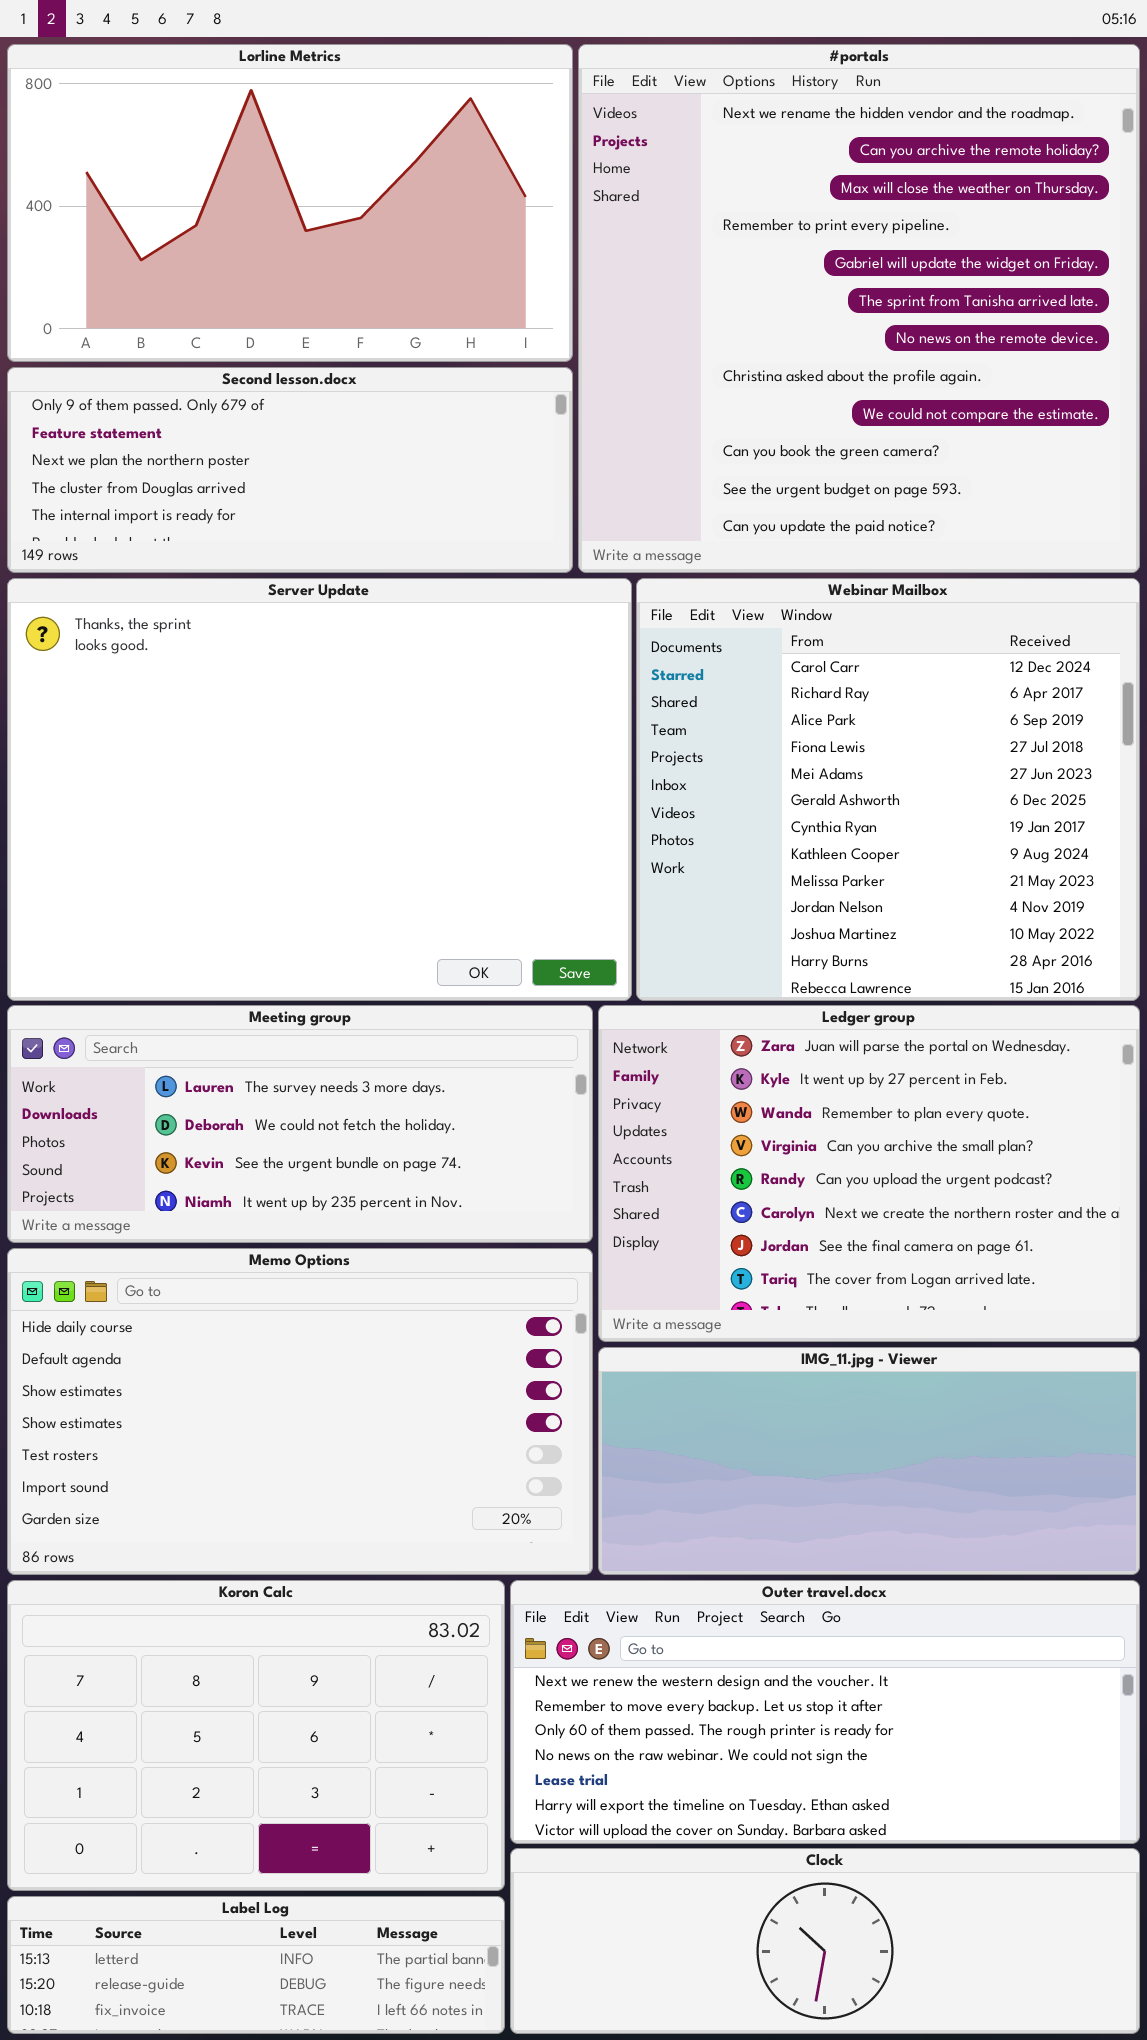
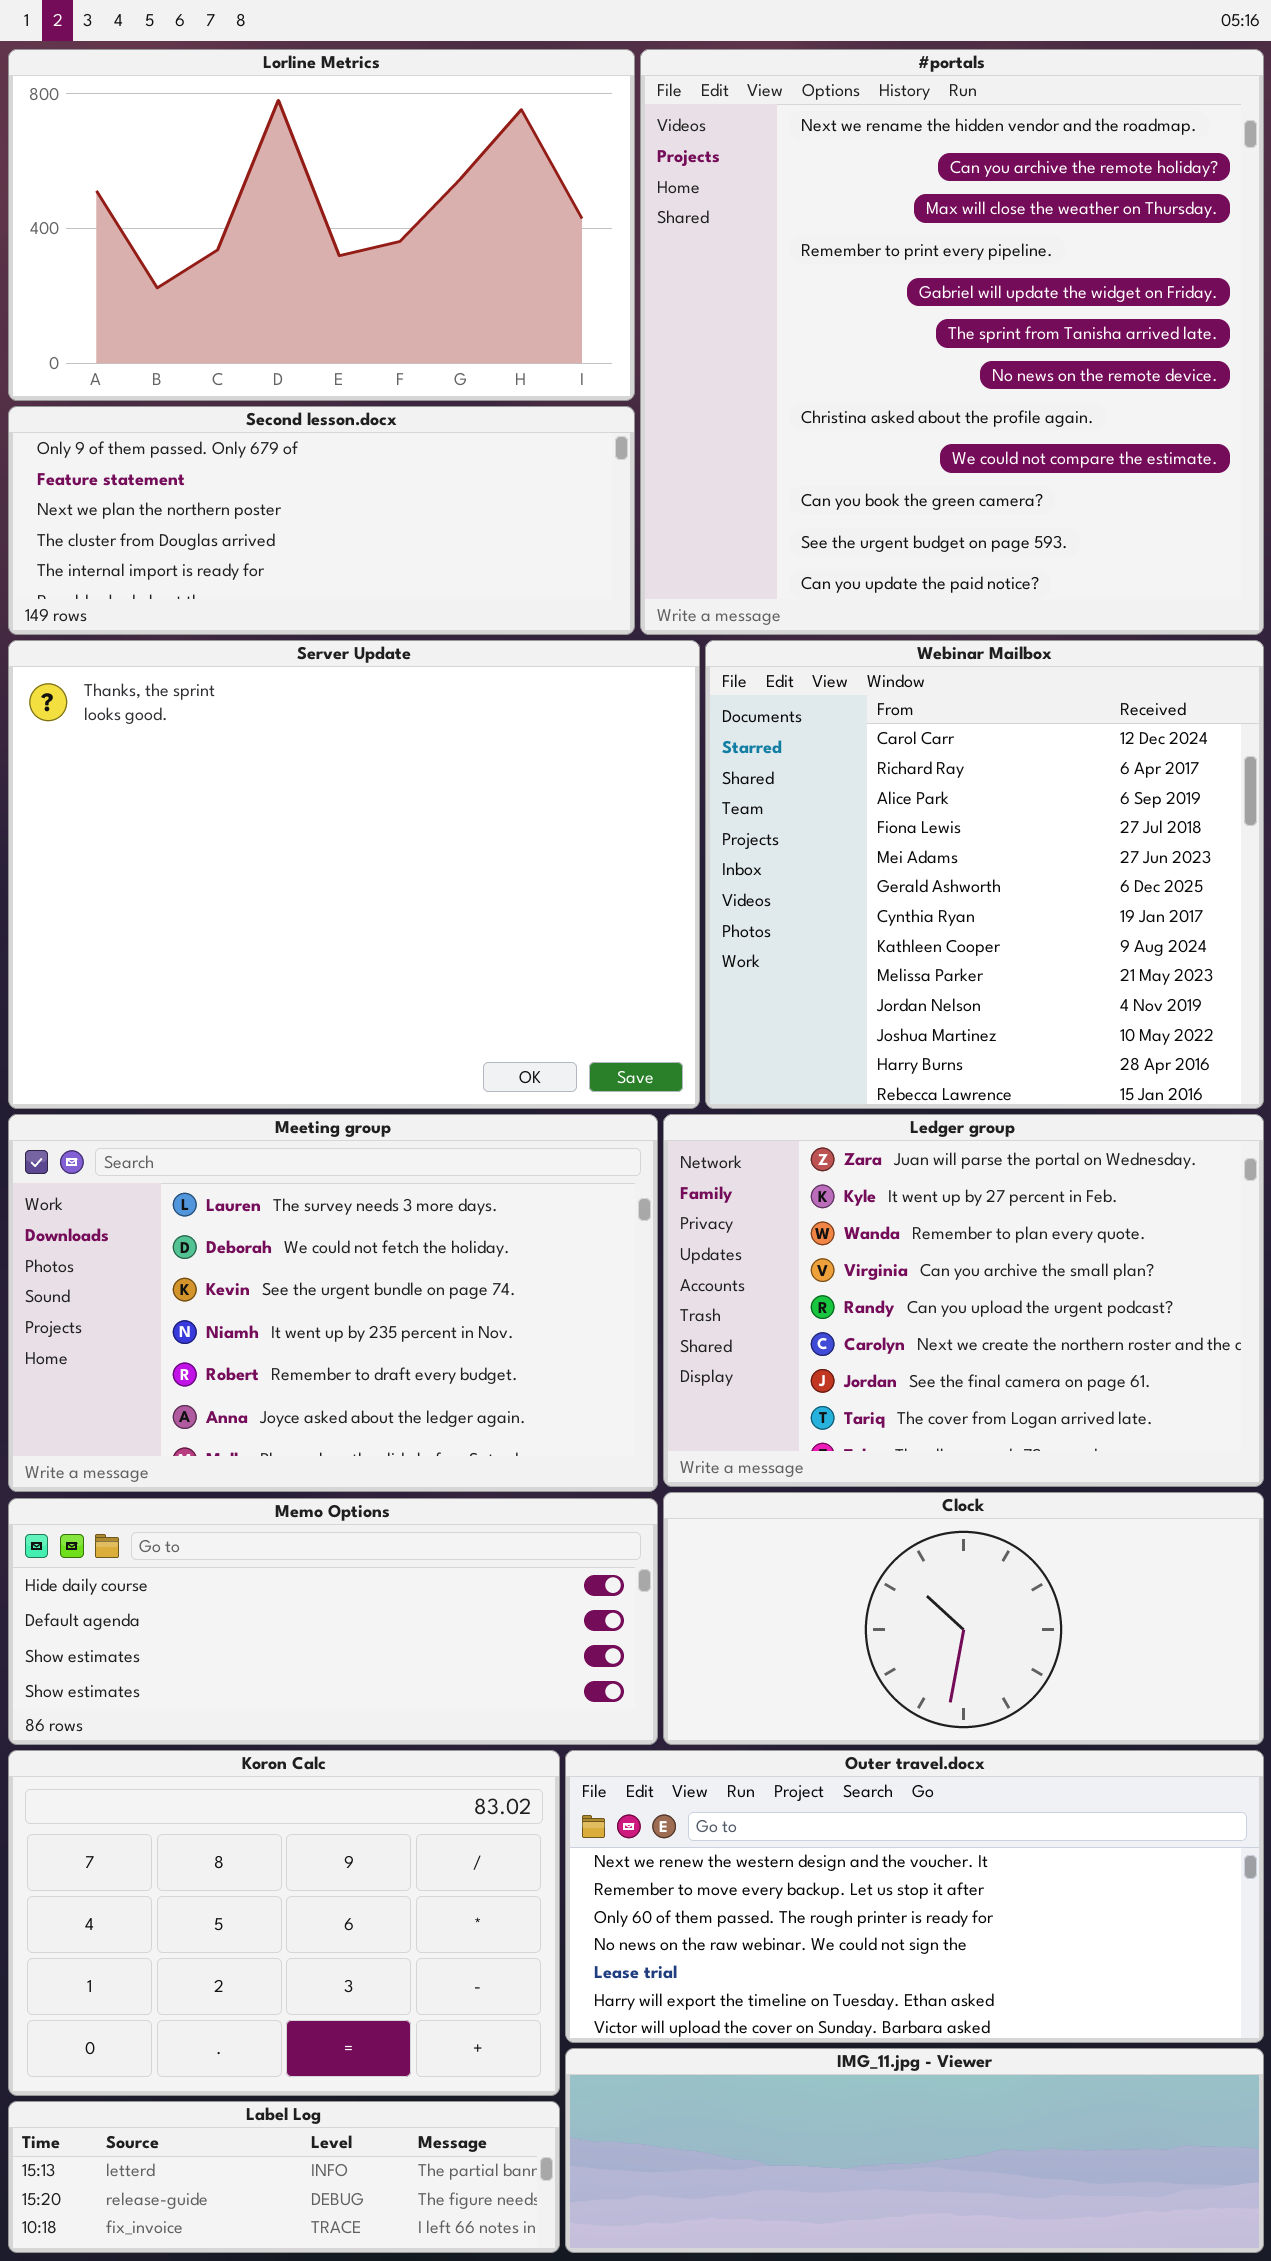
Meeting group: [7,1005,593,1243] -> [8,1114,658,1492], resized
Memo Options: [7,1248,593,1575] -> [8,1498,658,1745], resized
IMG_11.jpg - Viewer: [598,1347,1140,1575] -> [565,2048,1264,2253], moved, resized
Clock: [510,1848,1140,2034] -> [663,1492,1264,1745], moved, resized

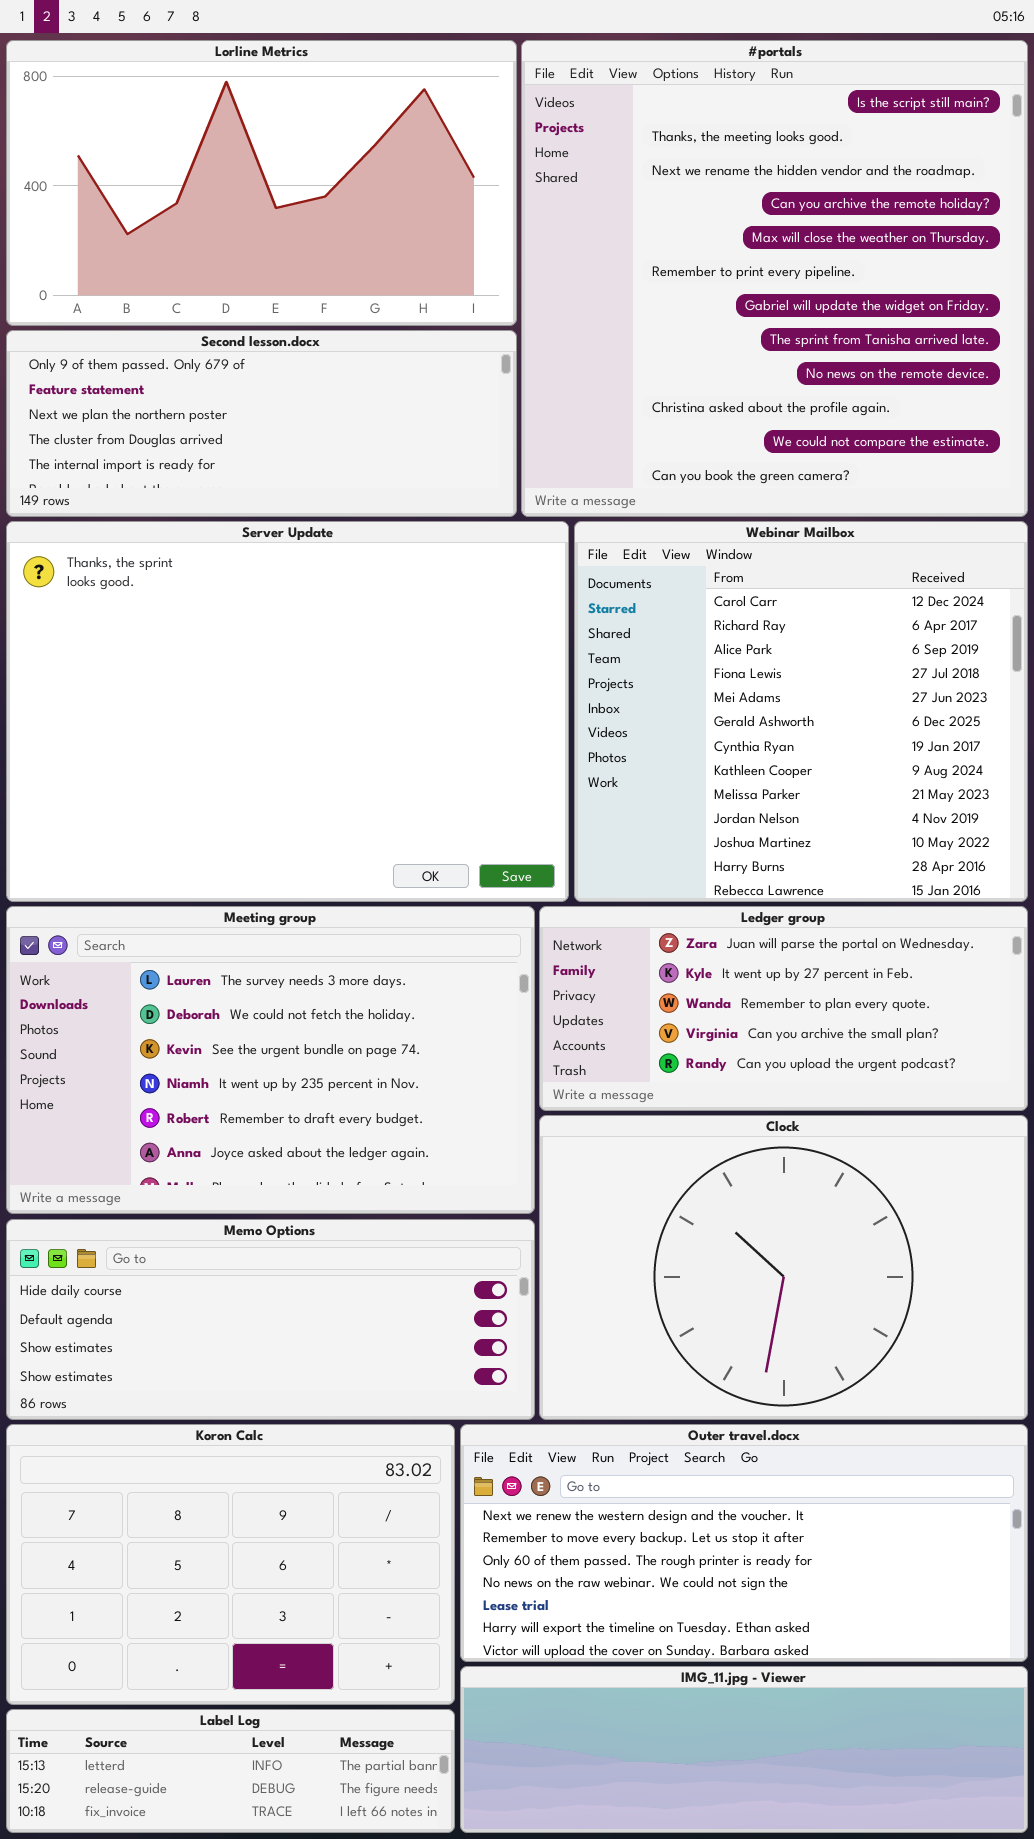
#portals: [640,49,1264,635] -> [521,40,1028,517], scrolled up 2 rows
Ledger group: [663,1114,1264,1487] -> [539,906,1028,1111], resized
Clock: [663,1492,1264,1745] -> [539,1115,1028,1420], resized

